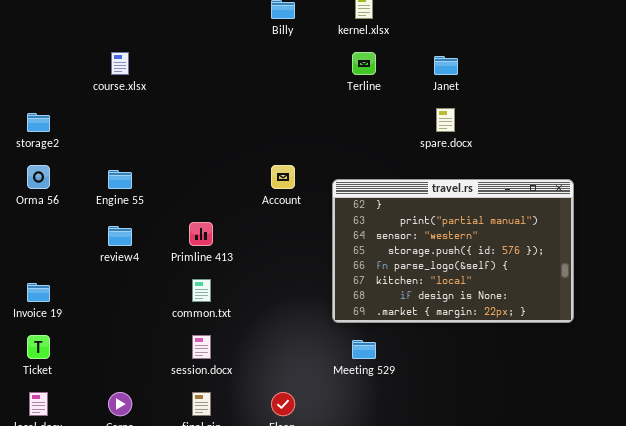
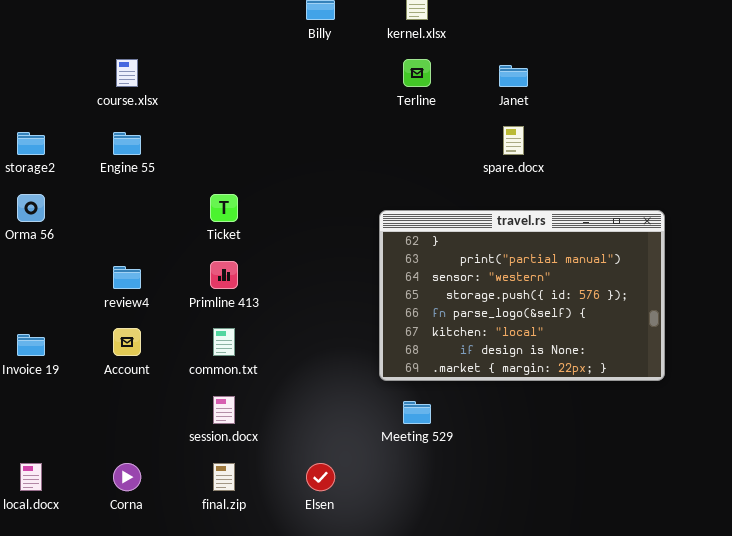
Account: [271,165,295,189] -> [113,328,141,356], moved
Engine 55: [108,170,132,189] -> [113,132,141,155], moved
Ticket: [27,335,50,359] -> [210,194,238,222], moved

